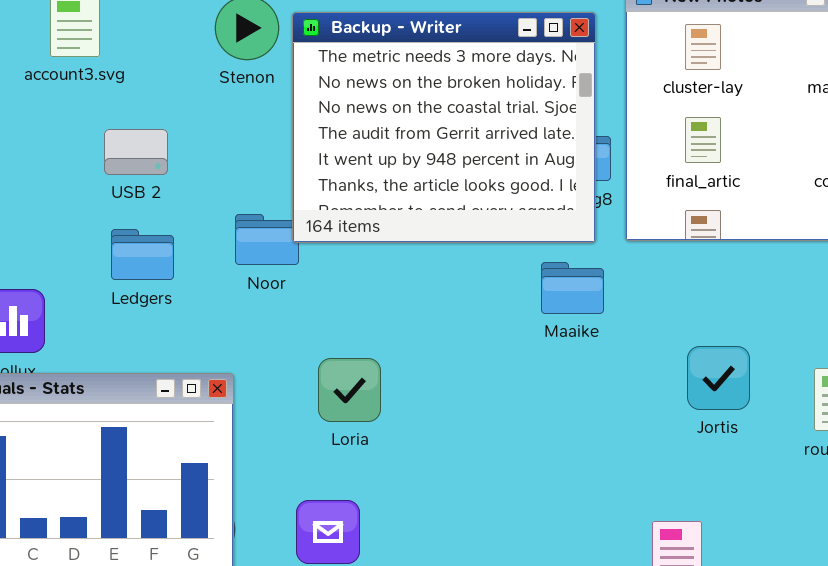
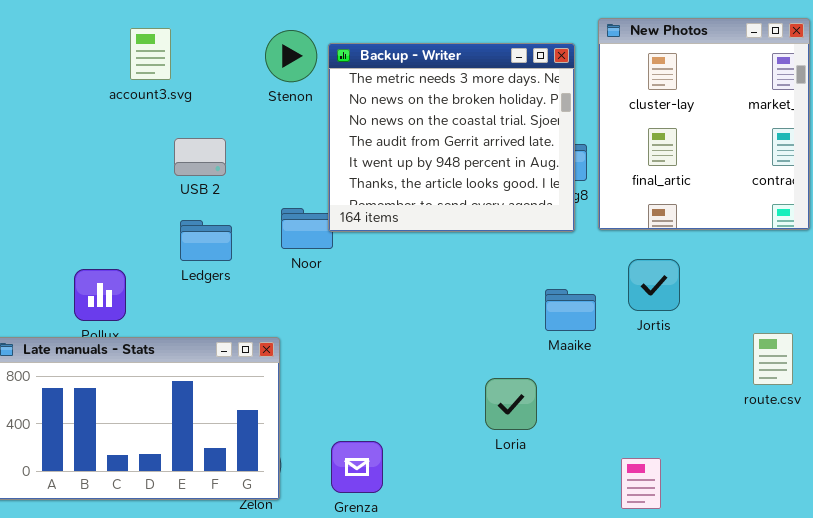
Maaike: [541,262,604,314] -> [545,289,596,331], moved
Jortis: [687,346,750,410] -> [628,259,680,311], moved
Loria: [318,358,381,422] -> [485,378,537,430], moved

